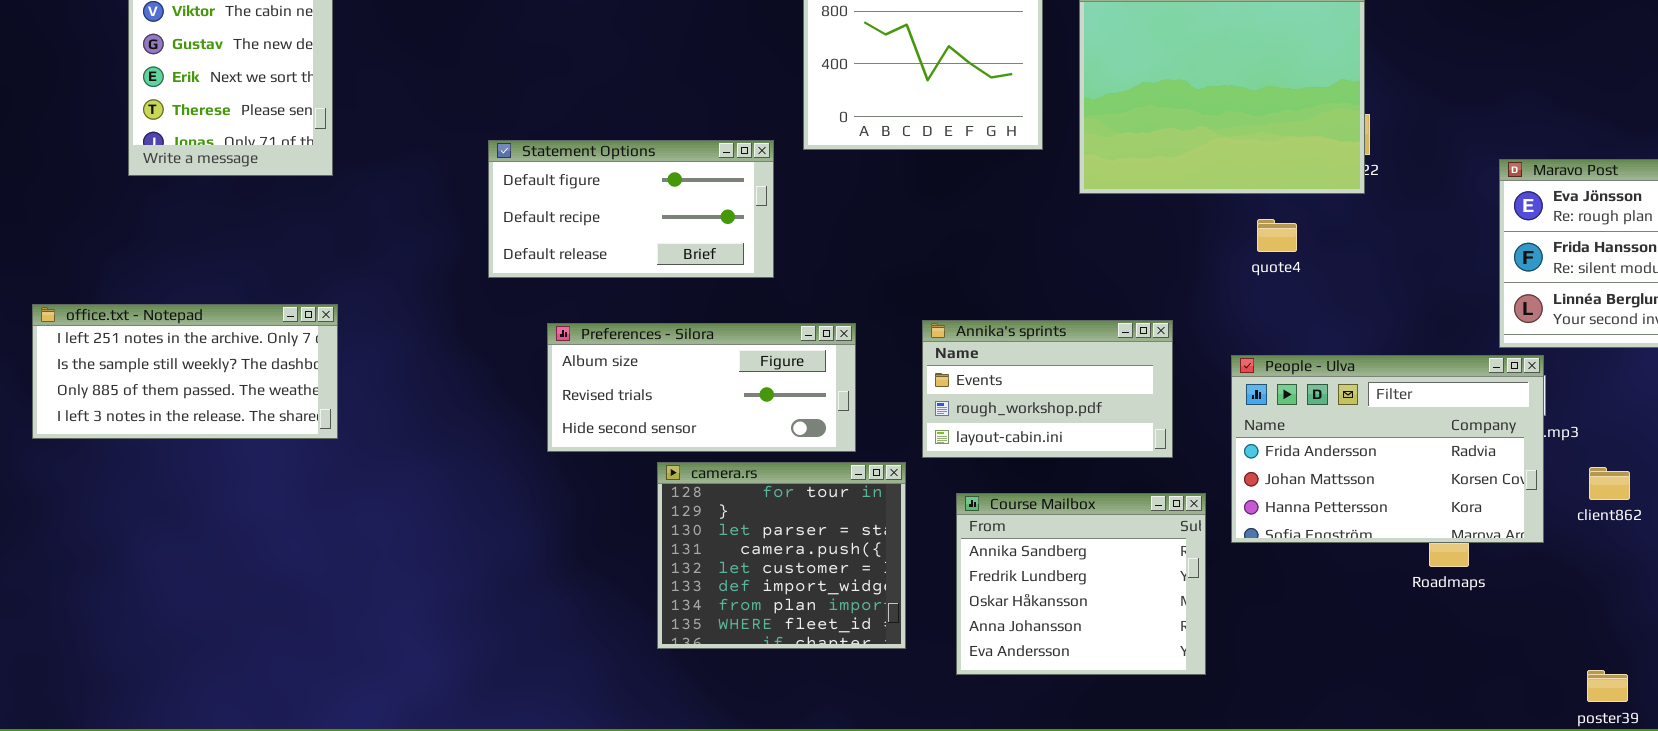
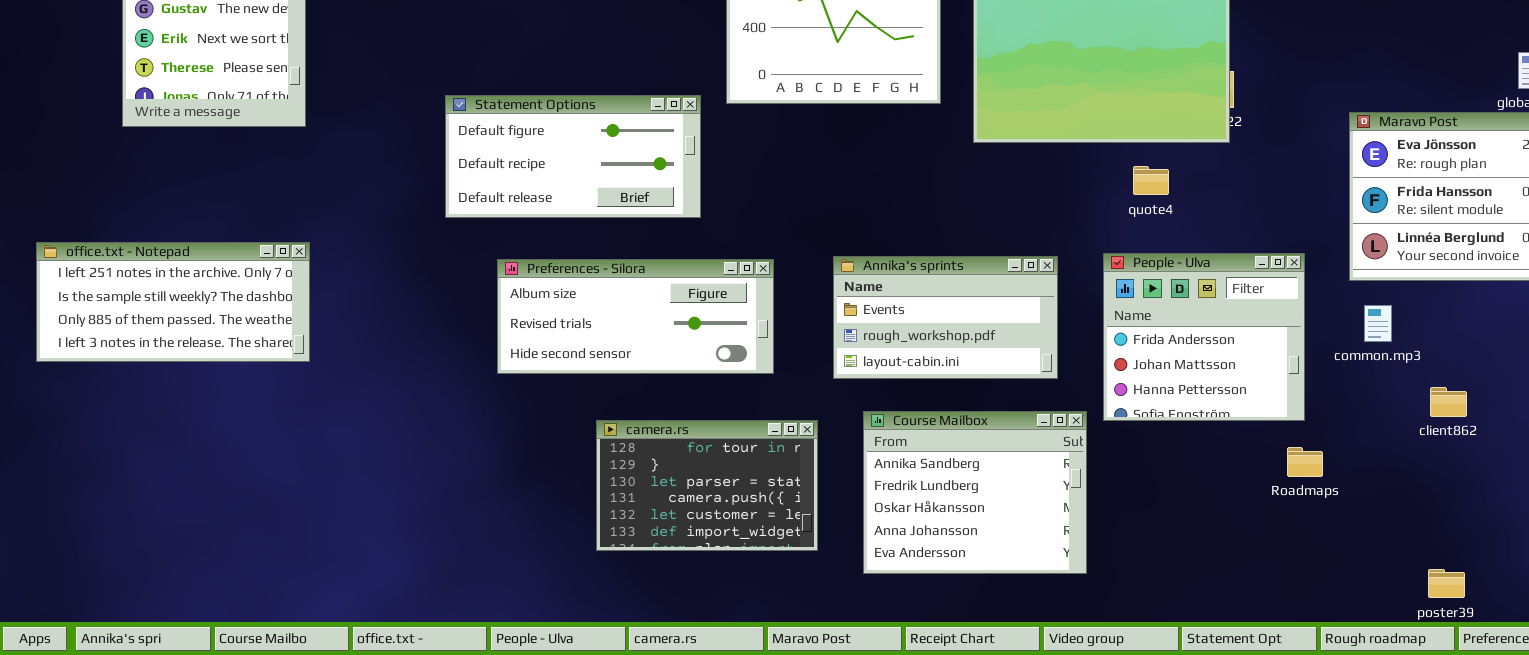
People - Ulva: [1231,355,1544,543] -> [1103,253,1305,421], moved, resized
camera.rs: [657,462,906,649] -> [596,420,818,551], resized

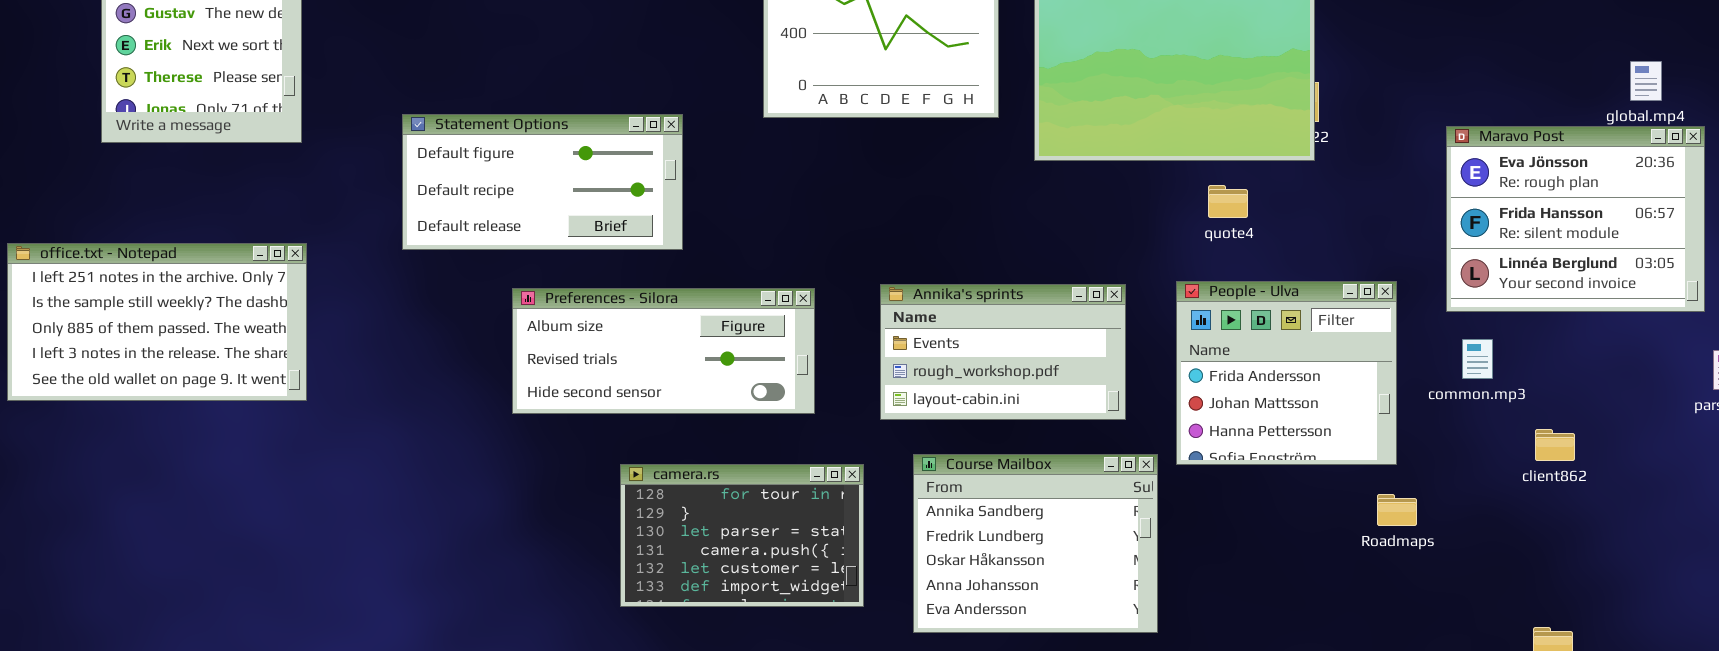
Statement Options: [445,95,701,218] -> [402,114,683,250], moved
office.txt - Notepad: [36,242,310,362] -> [7,243,307,401], resized

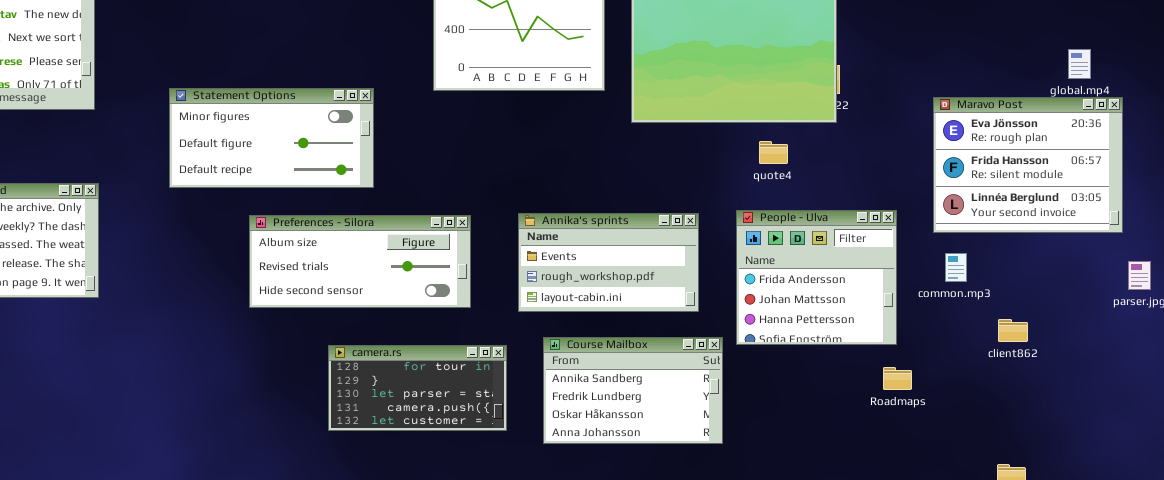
Statement Options: [402,114,683,250] -> [169,88,374,188], scrolled up 1 row
Course Mailbox: [913,454,1158,633] -> [543,337,723,444], resized
camera.rs: [620,464,864,607] -> [328,345,507,431], resized

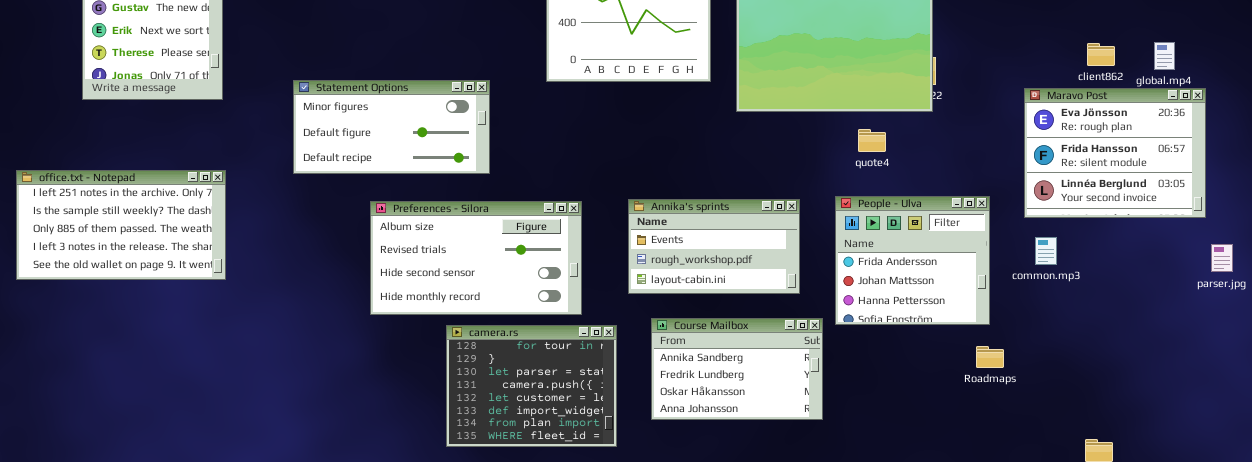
Preferences - Silora: [249,215,471,308] -> [370,201,582,315], resized
client862: [998,319,1028,342] -> [1087,43,1115,66], moved
camera.rs: [328,345,507,431] -> [446,325,617,447], resized

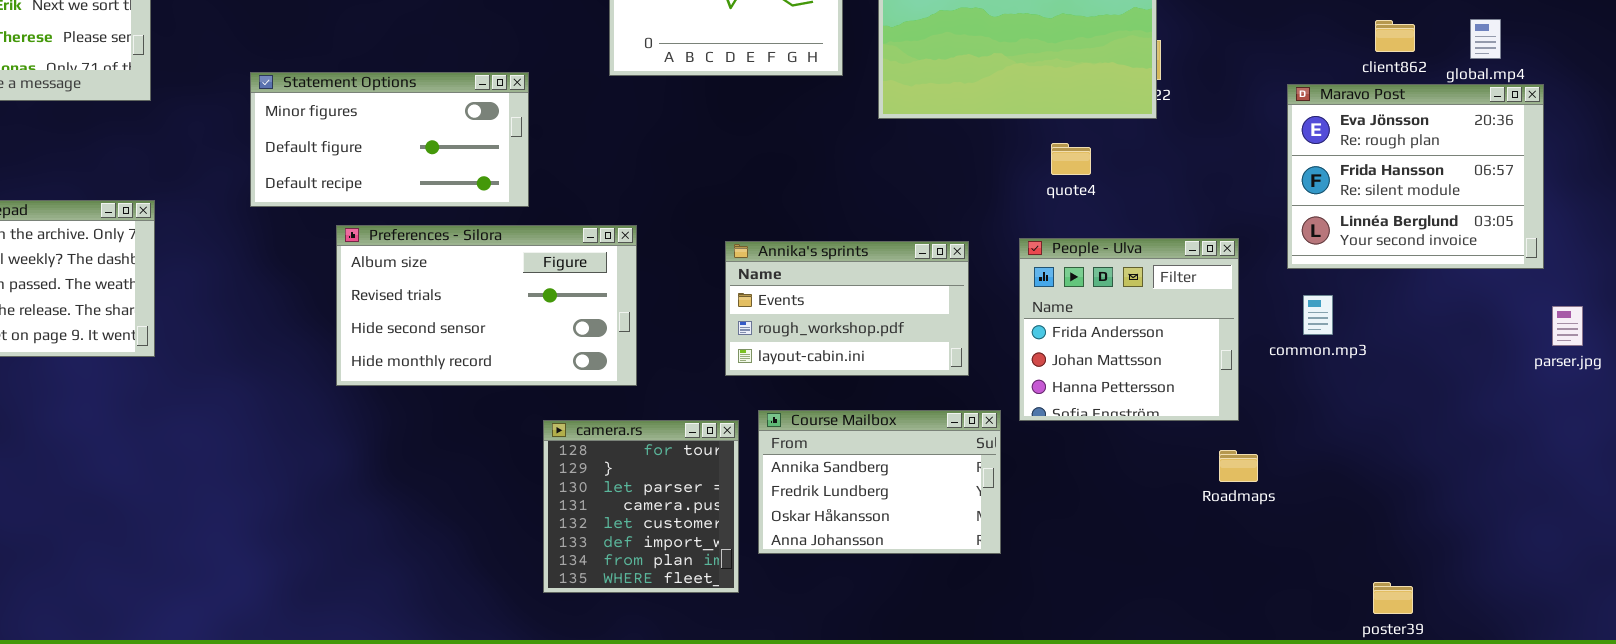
Preferences - Silora: [370,201,582,315] -> [336,225,637,386], moved
camera.rs: [446,325,617,447] -> [543,420,739,593], moved, resized

